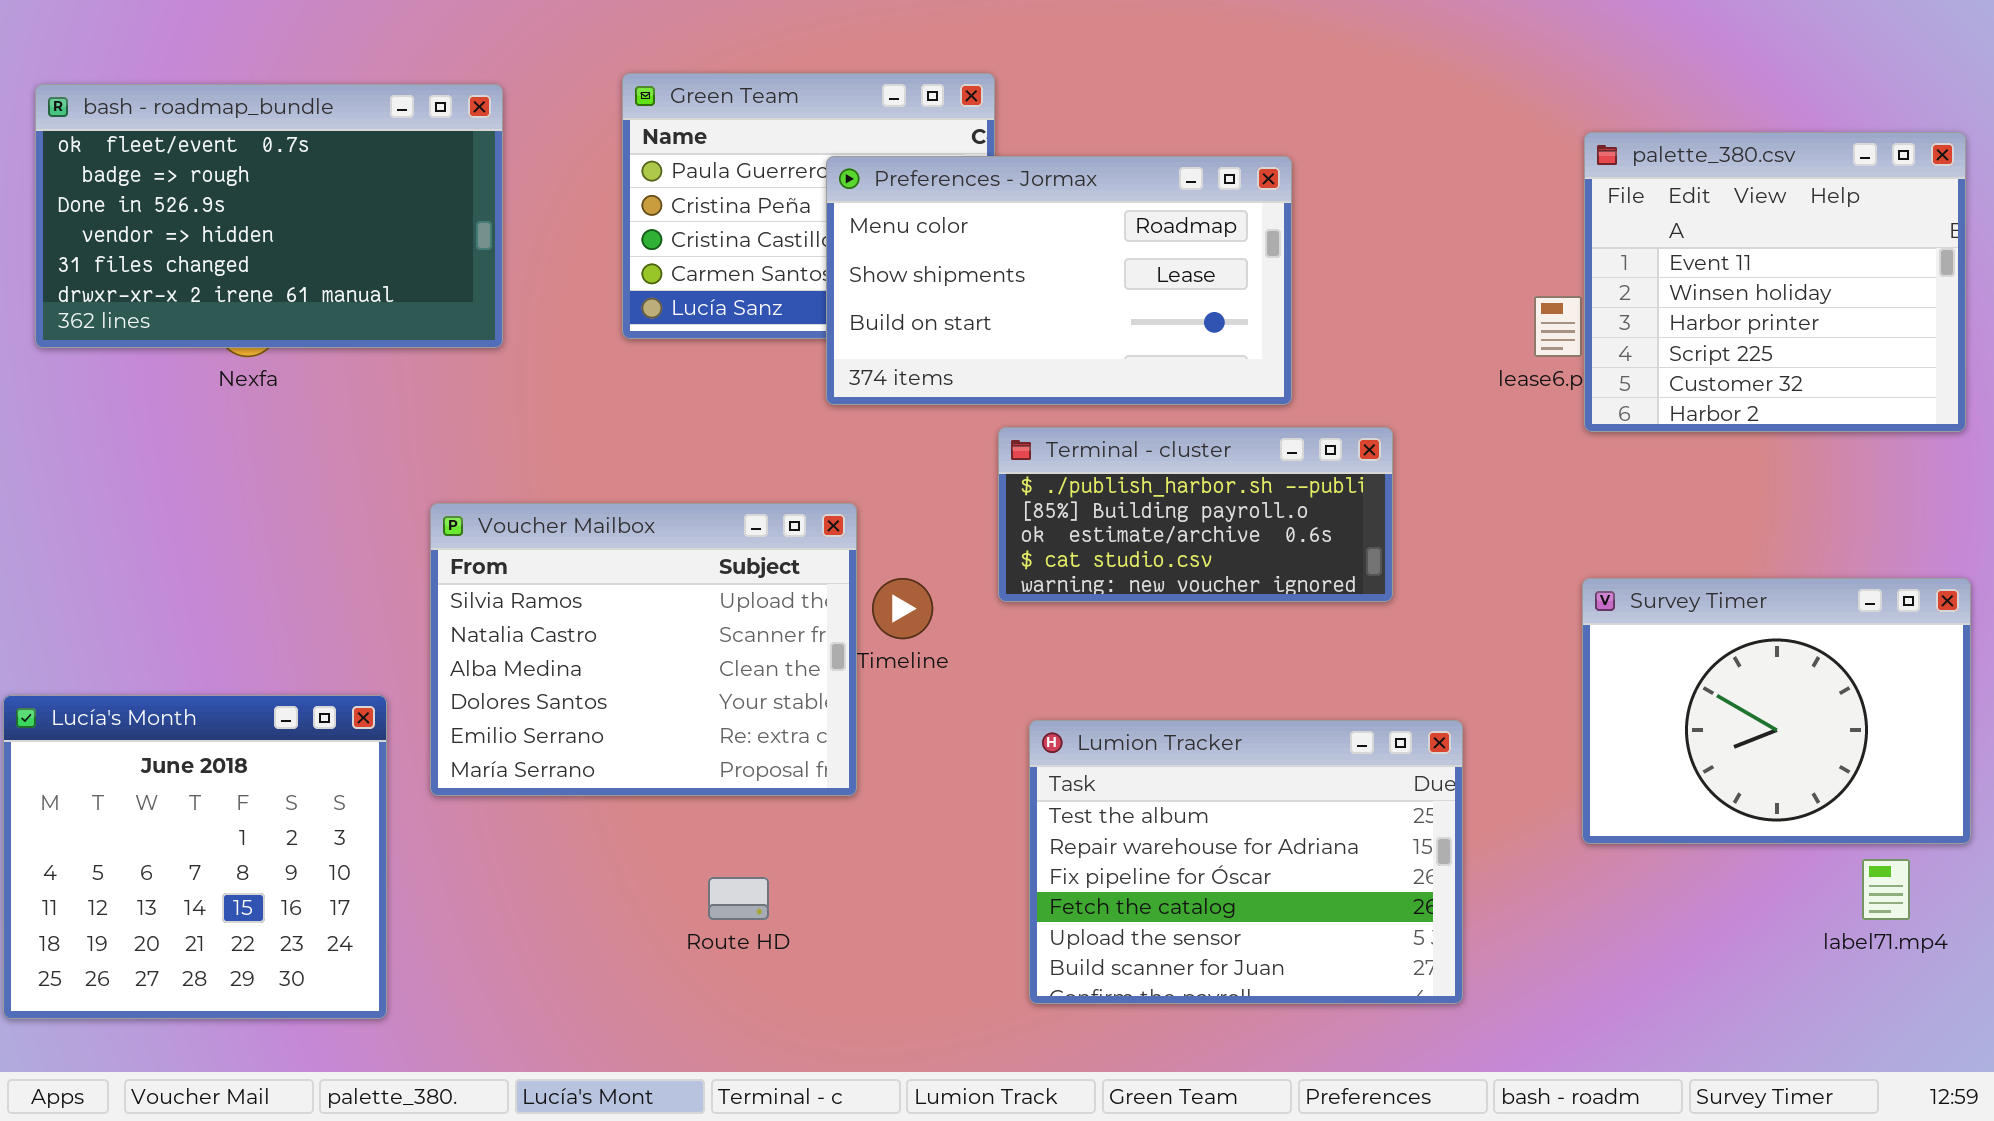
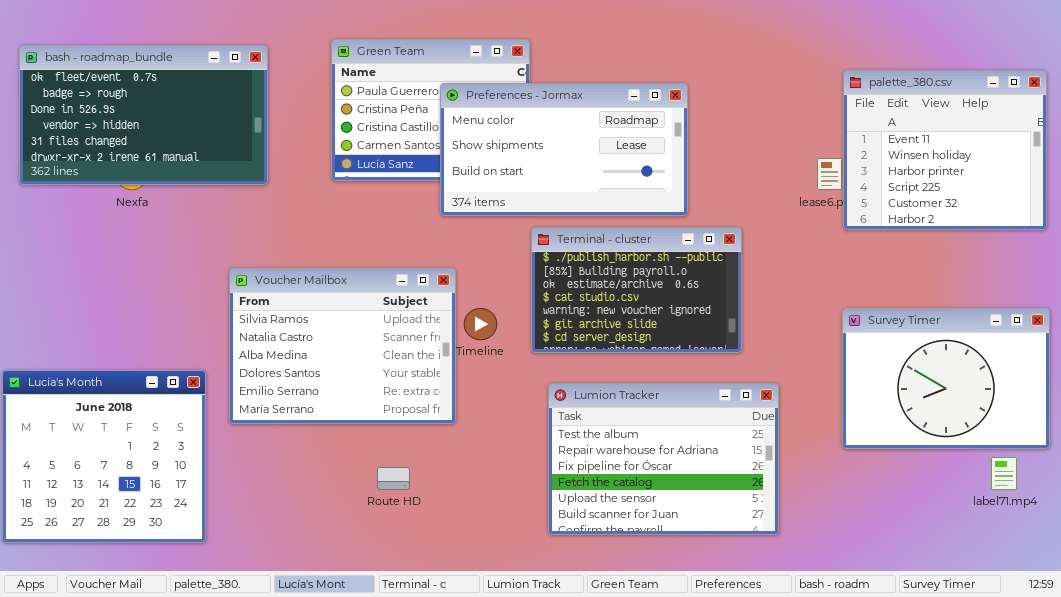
Terminal - cluster: [998,427,1393,602] -> [531,227,742,353], resized

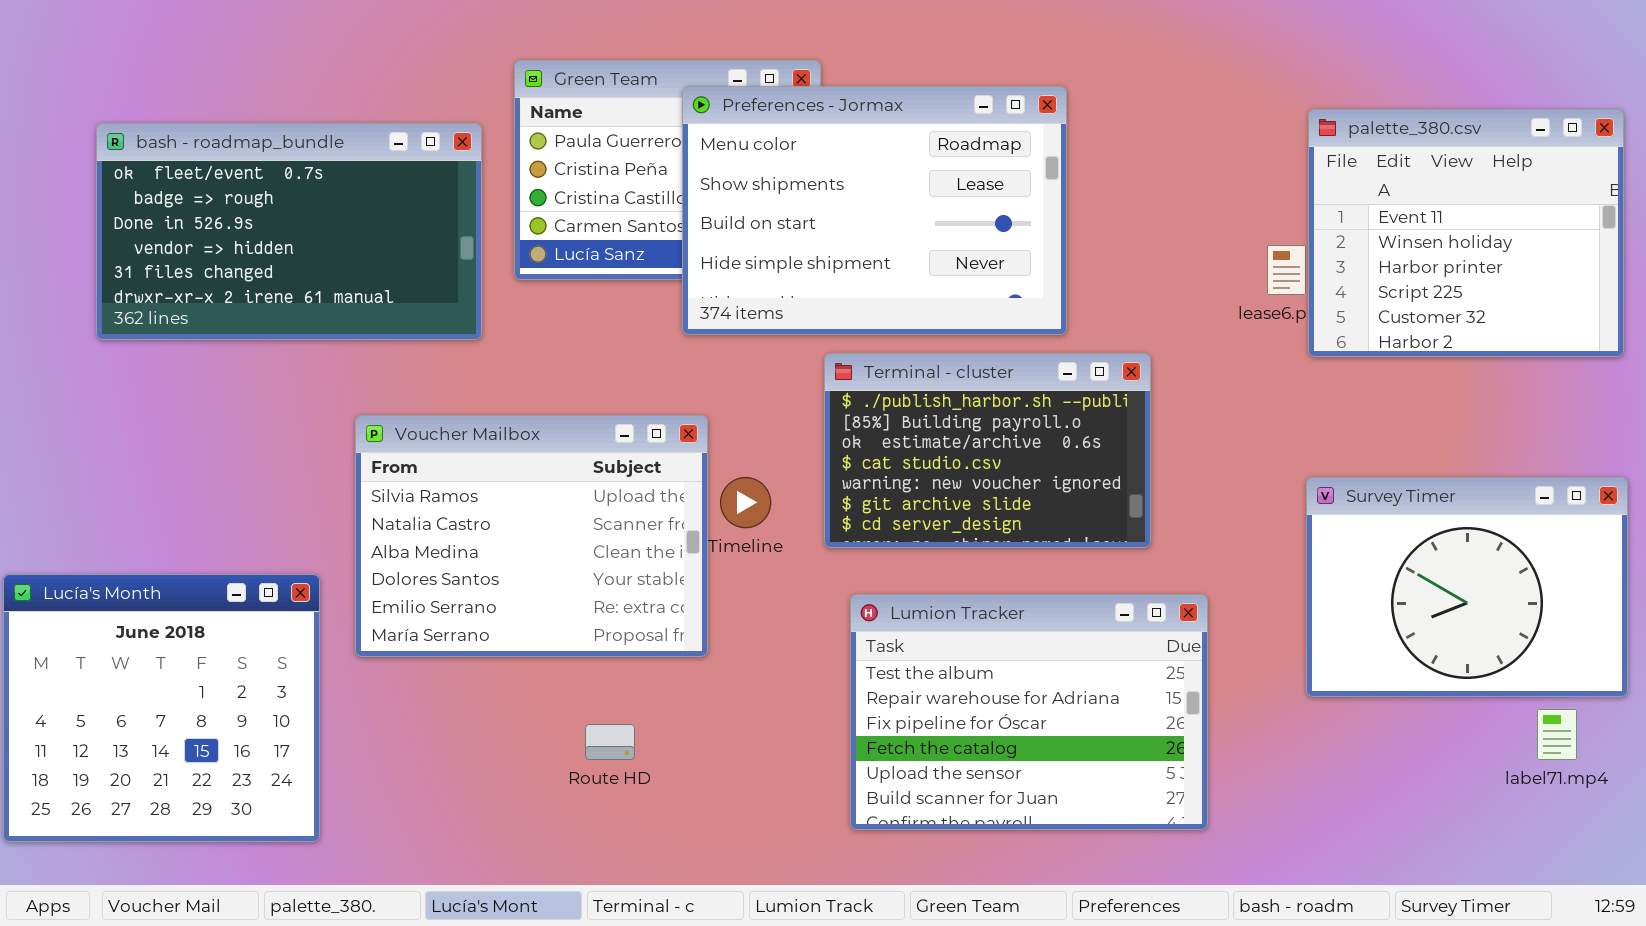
bash - roadmap_bundle: [19,45,268,185] -> [96,123,482,340], moved
Preferences - Jormax: [440,83,688,216] -> [682,86,1067,335], resized

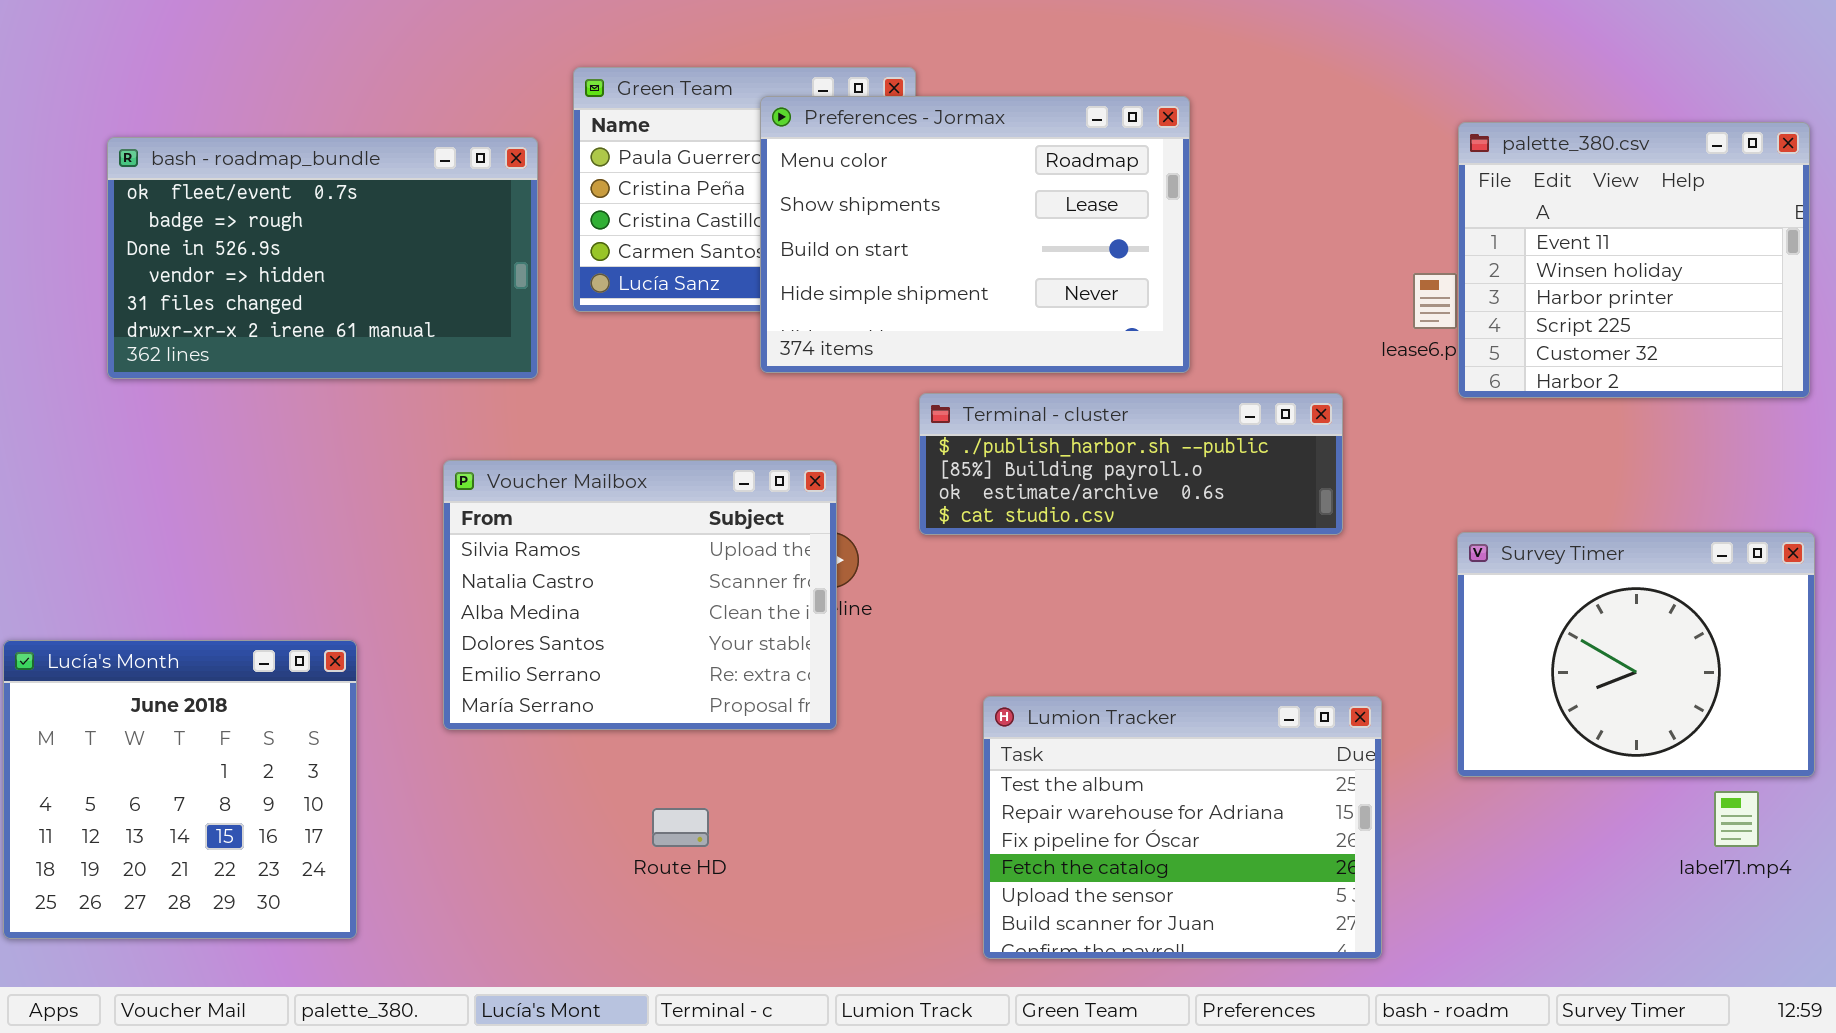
Terminal - cluster: [824,353,1151,548] -> [919,393,1343,535], resized
Voucher Mailbox: [355,415,708,657] -> [443,460,837,730], moved
Lumion Tracker: [850,594,1208,830] -> [983,696,1382,959], moved

